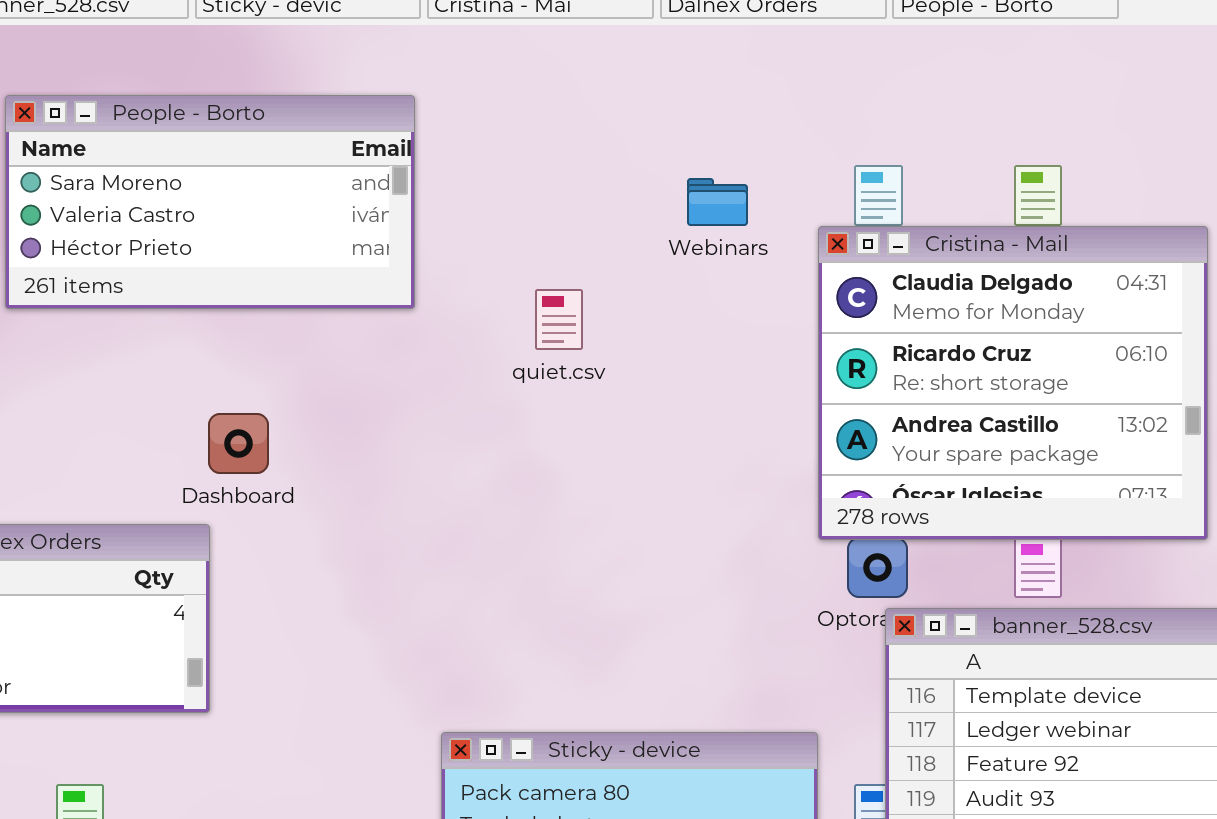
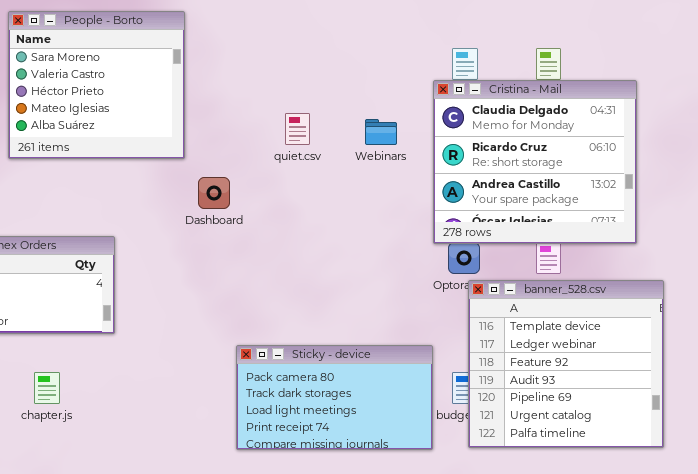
People - Borto: [5,95,415,309] -> [8,11,185,159], resized
Webinars: [687,178,748,226] -> [365,119,397,145], moved
Dashboard: [208,413,269,474] -> [198,177,230,209], moved

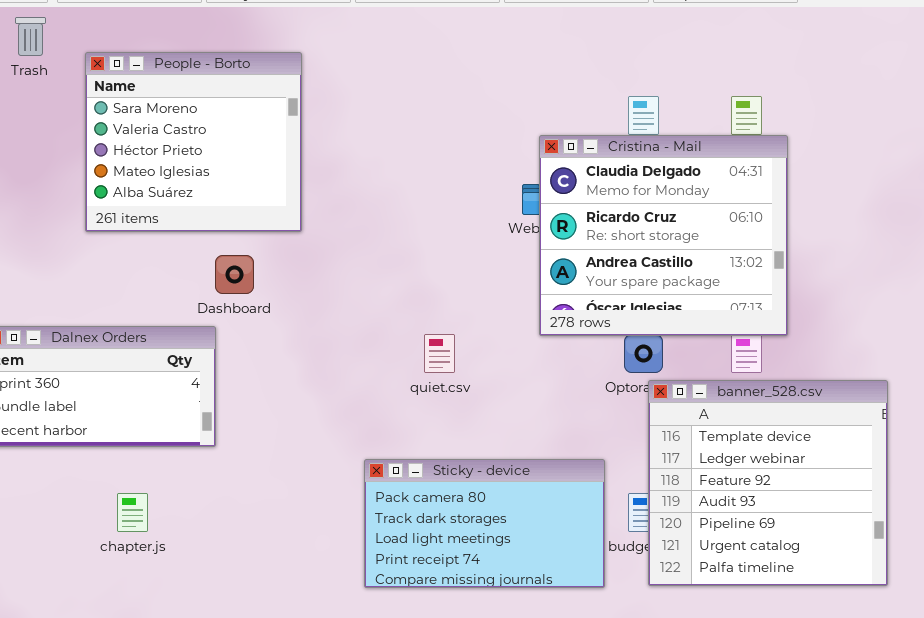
Cristina - Mail: [433,80,637,244] -> [539,135,788,336], moved
quiet.csv: [285,113,310,145] -> [424,334,455,373], moved
Dashboard: [198,177,230,209] -> [215,255,254,294], moved

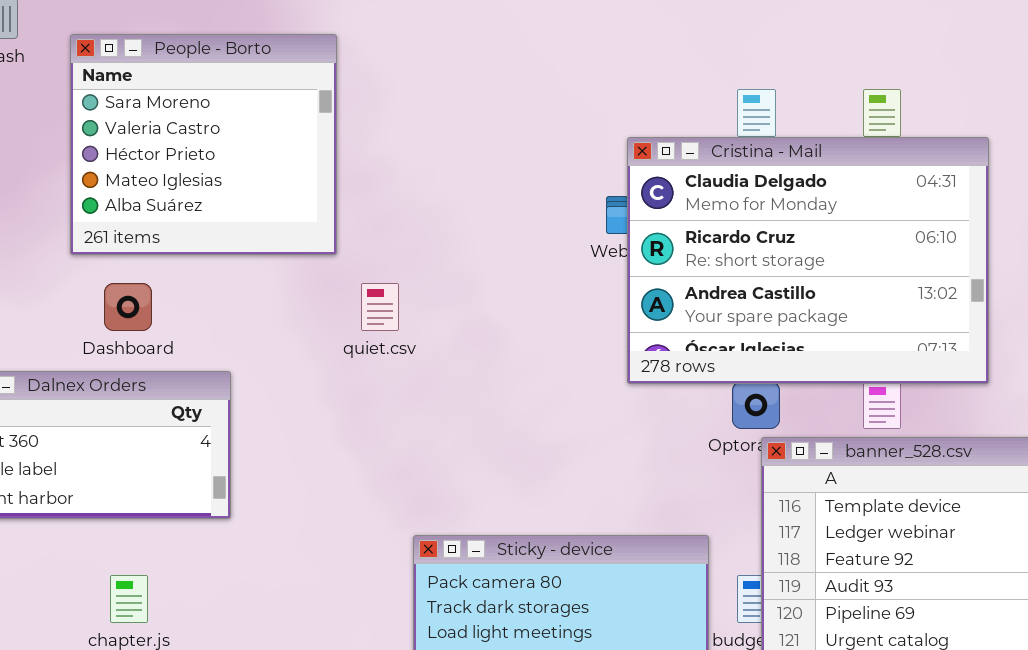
Cristina - Mail: [539,135,788,336] -> [627,137,989,384], resized
Dashboard: [215,255,254,294] -> [104,283,152,331], moved
quiet.csv: [424,334,455,373] -> [361,283,399,331], moved

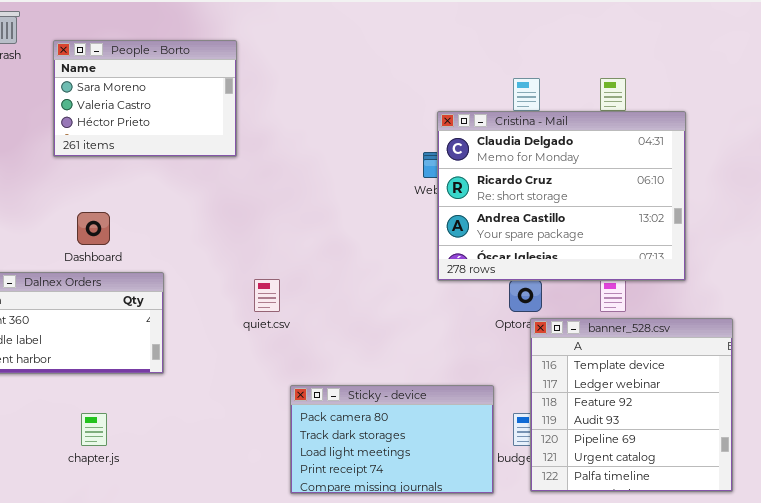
People - Borto: [70,34,337,255] -> [53,40,237,157], resized
quiet.csv: [361,283,399,331] -> [254,279,280,312], moved

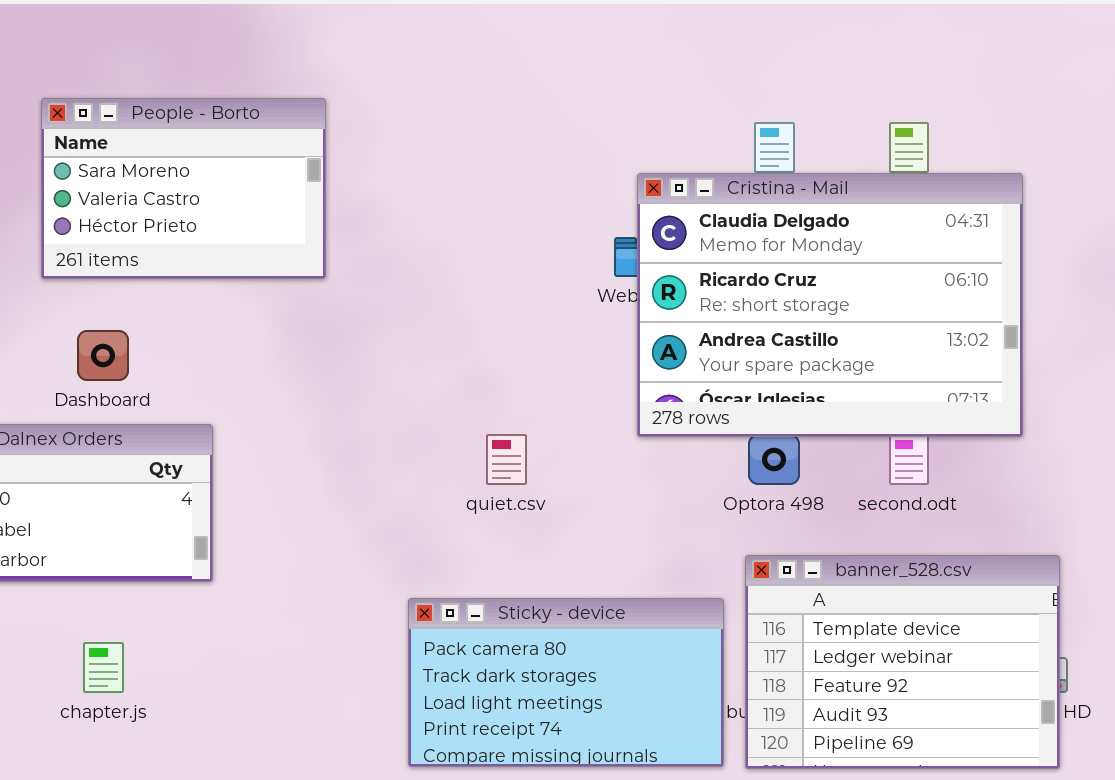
People - Borto: [53,40,237,157] -> [41,98,326,279], moved
quiet.csv: [254,279,280,312] -> [486,434,527,485], moved
banner_528.csv: [530,318,733,492] -> [745,555,1060,769], moved, resized

